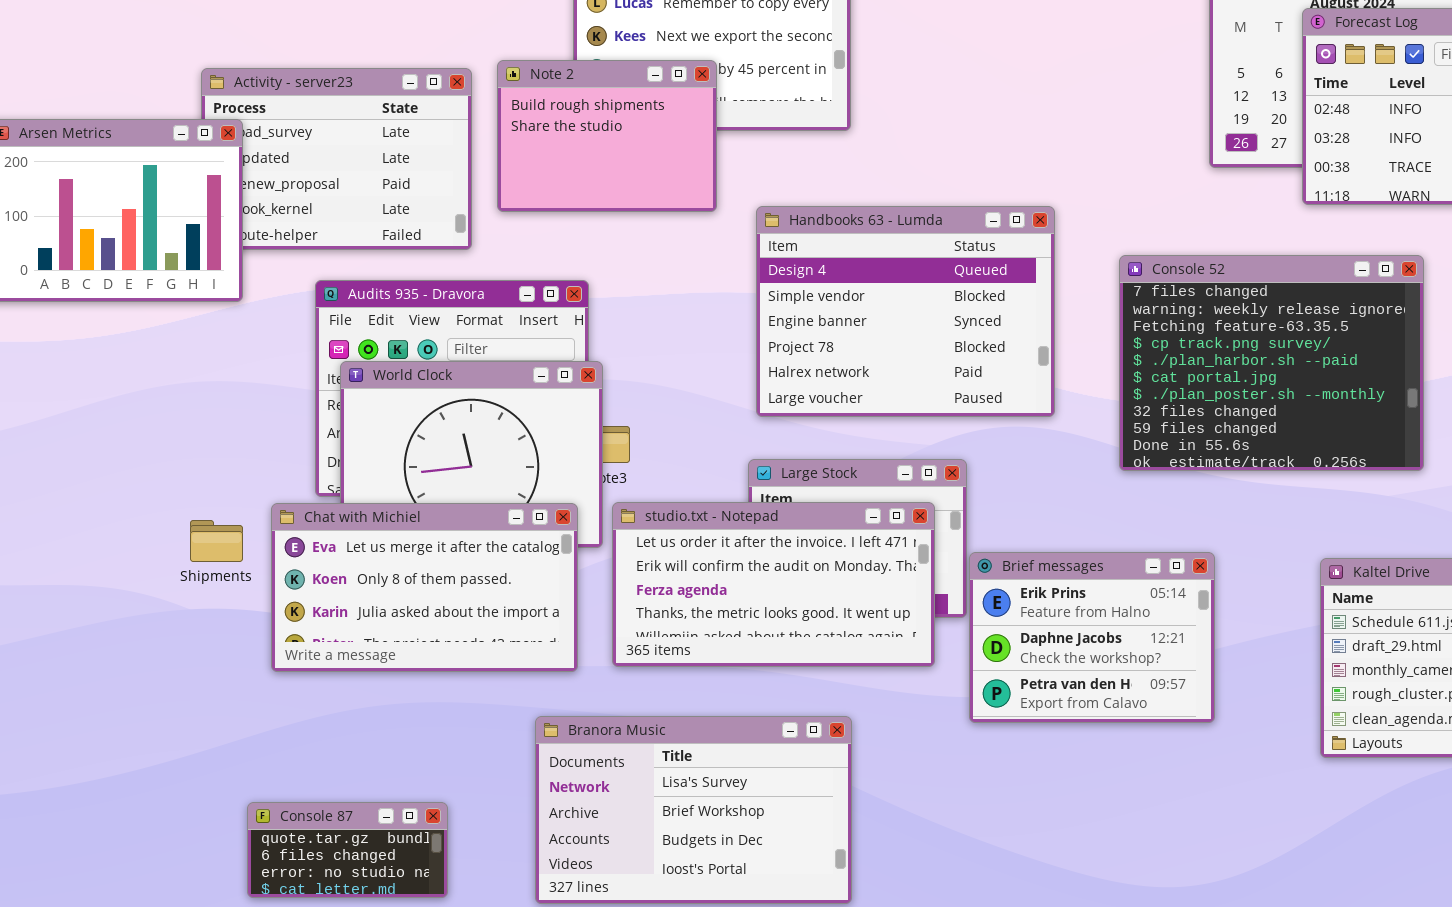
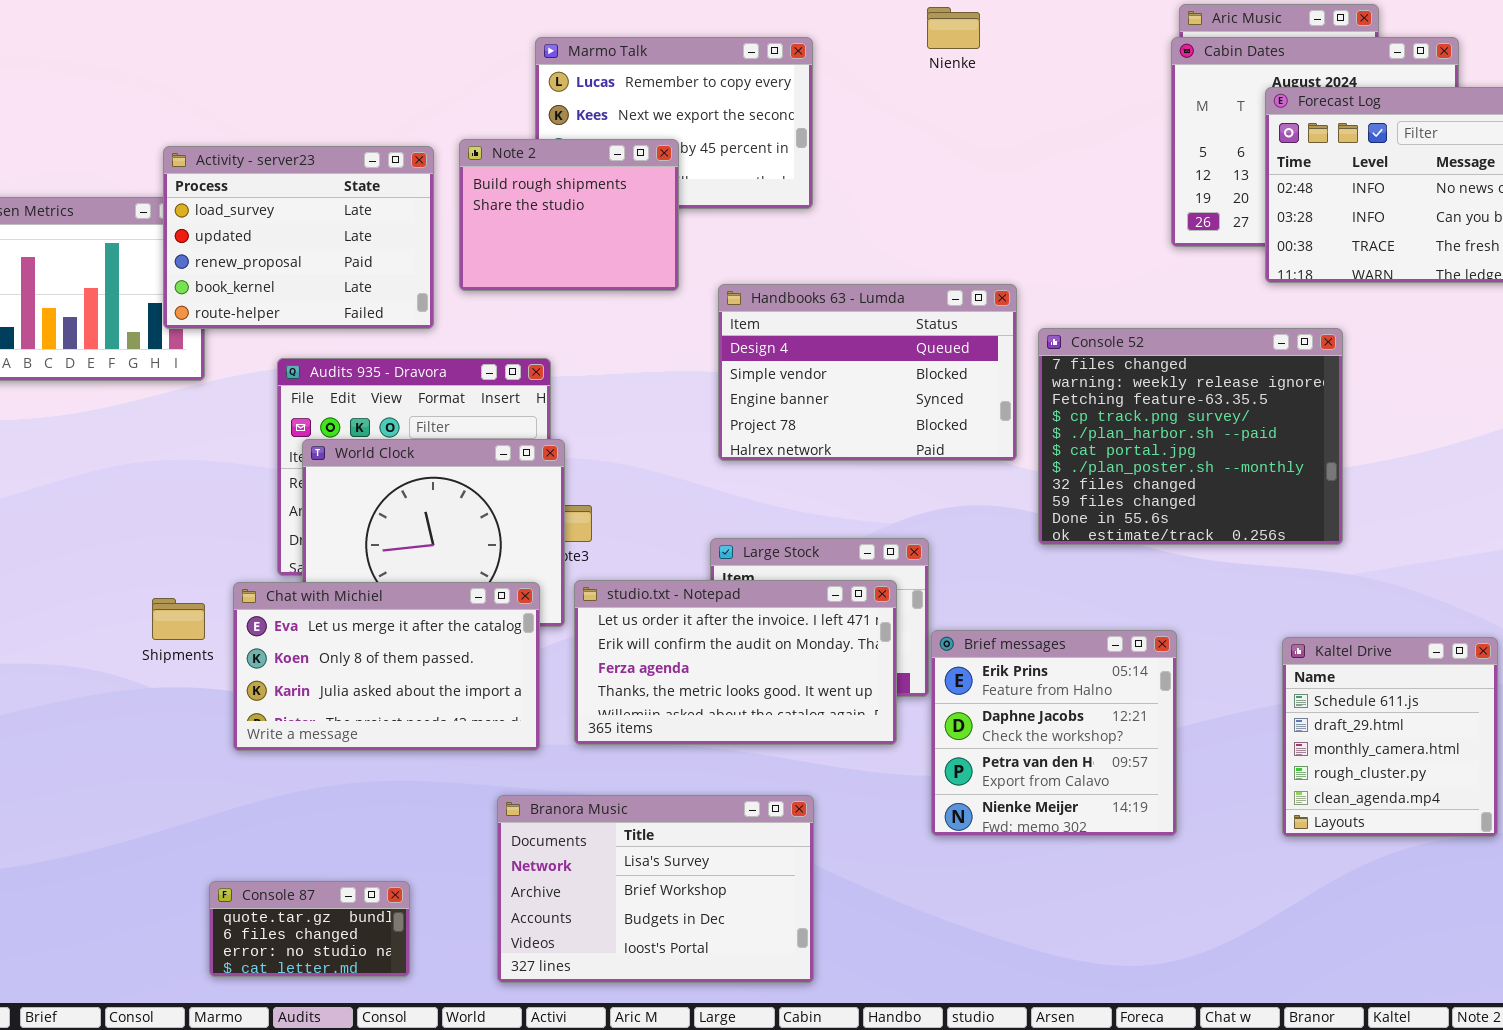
Activity - server23: [201,68,472,250] -> [163,146,434,329], raised
Handbooks 63 - Lumda: [756,206,1055,417] -> [718,284,1017,461], resized
Console 52: [1119,255,1424,471] -> [1038,328,1343,545], moved
Brief messages: [969,552,1215,723] -> [931,630,1177,836], resized

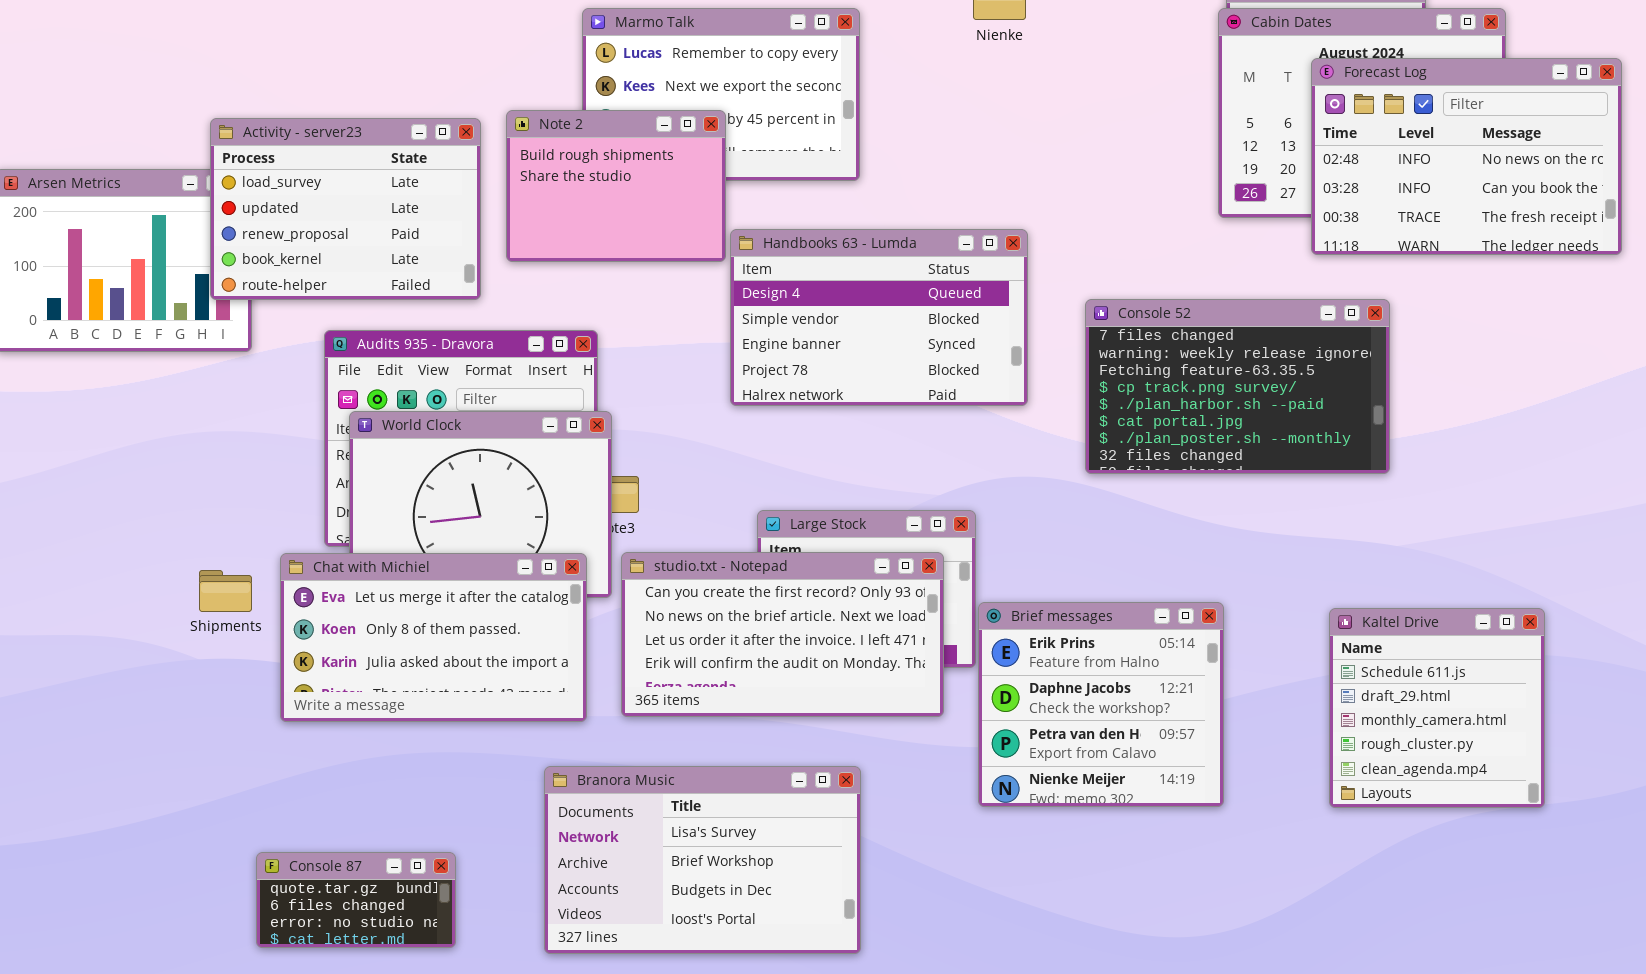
Handbooks 63 - Lumda: [718,284,1017,461] -> [730,229,1028,406], moved
Console 52: [1038,328,1343,545] -> [1085,299,1390,474], resized
studio.txt - Notepad: [574,580,897,745] -> [621,552,944,717], scrolled up 2 rows

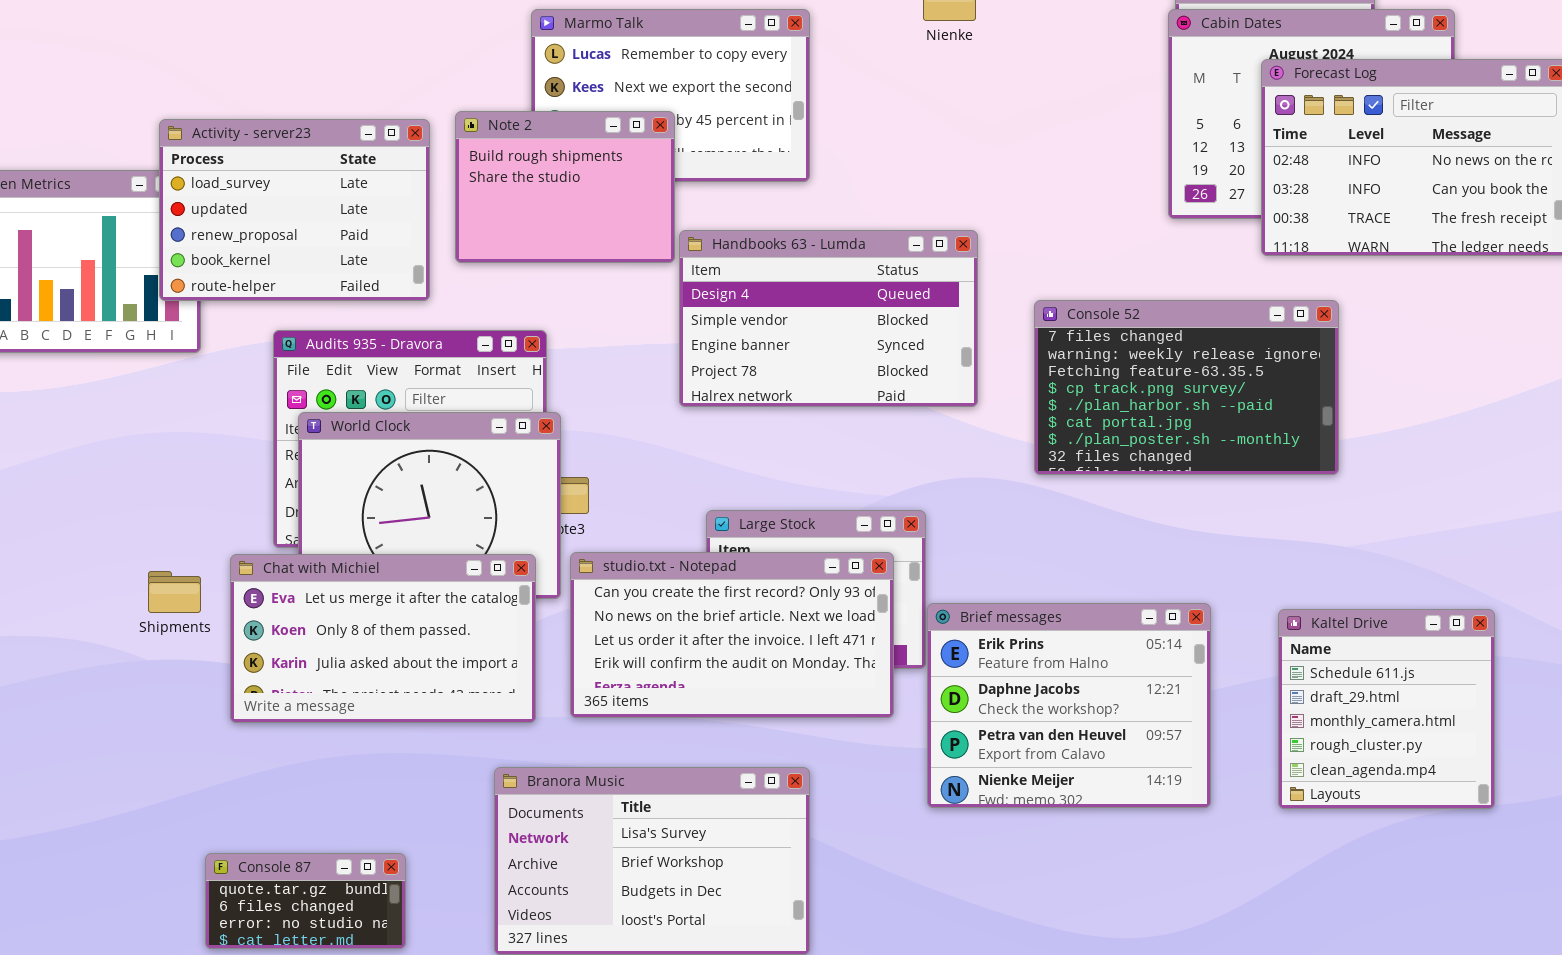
Brief messages: [978,602,1224,807] -> [927,603,1211,808], resized

